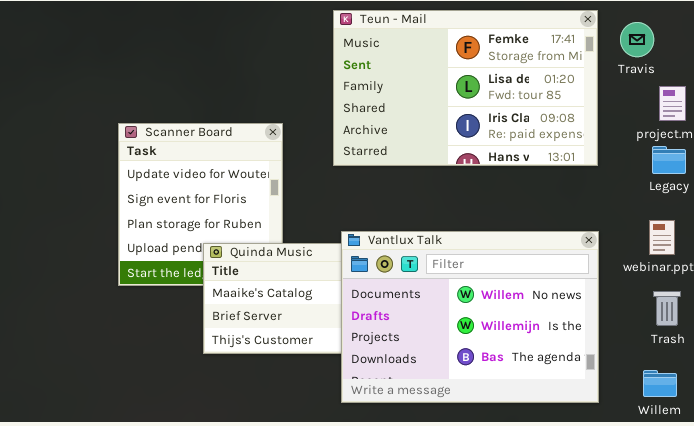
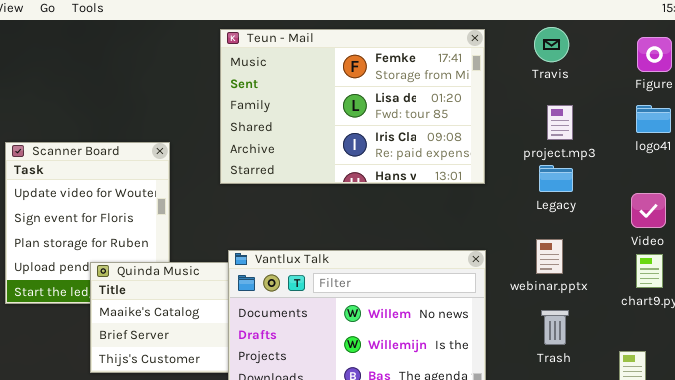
Travis: [620,22,654,57] -> [534,27,569,62], moved

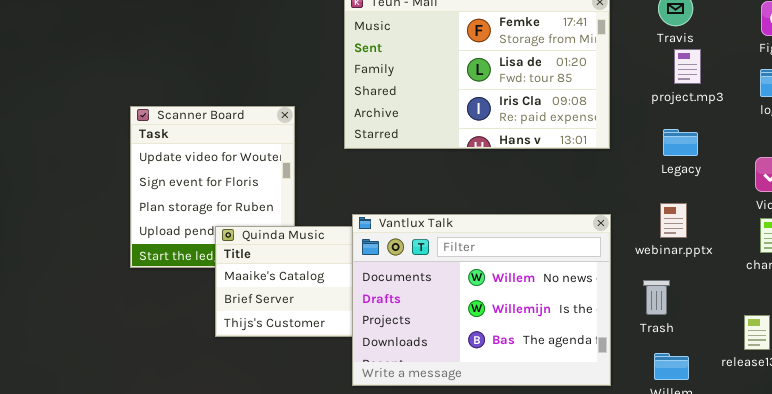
project.mp3: [547,105,573,140] -> [674,49,701,84], moved
Trash: [541,310,569,345] -> [643,280,670,315], moved

